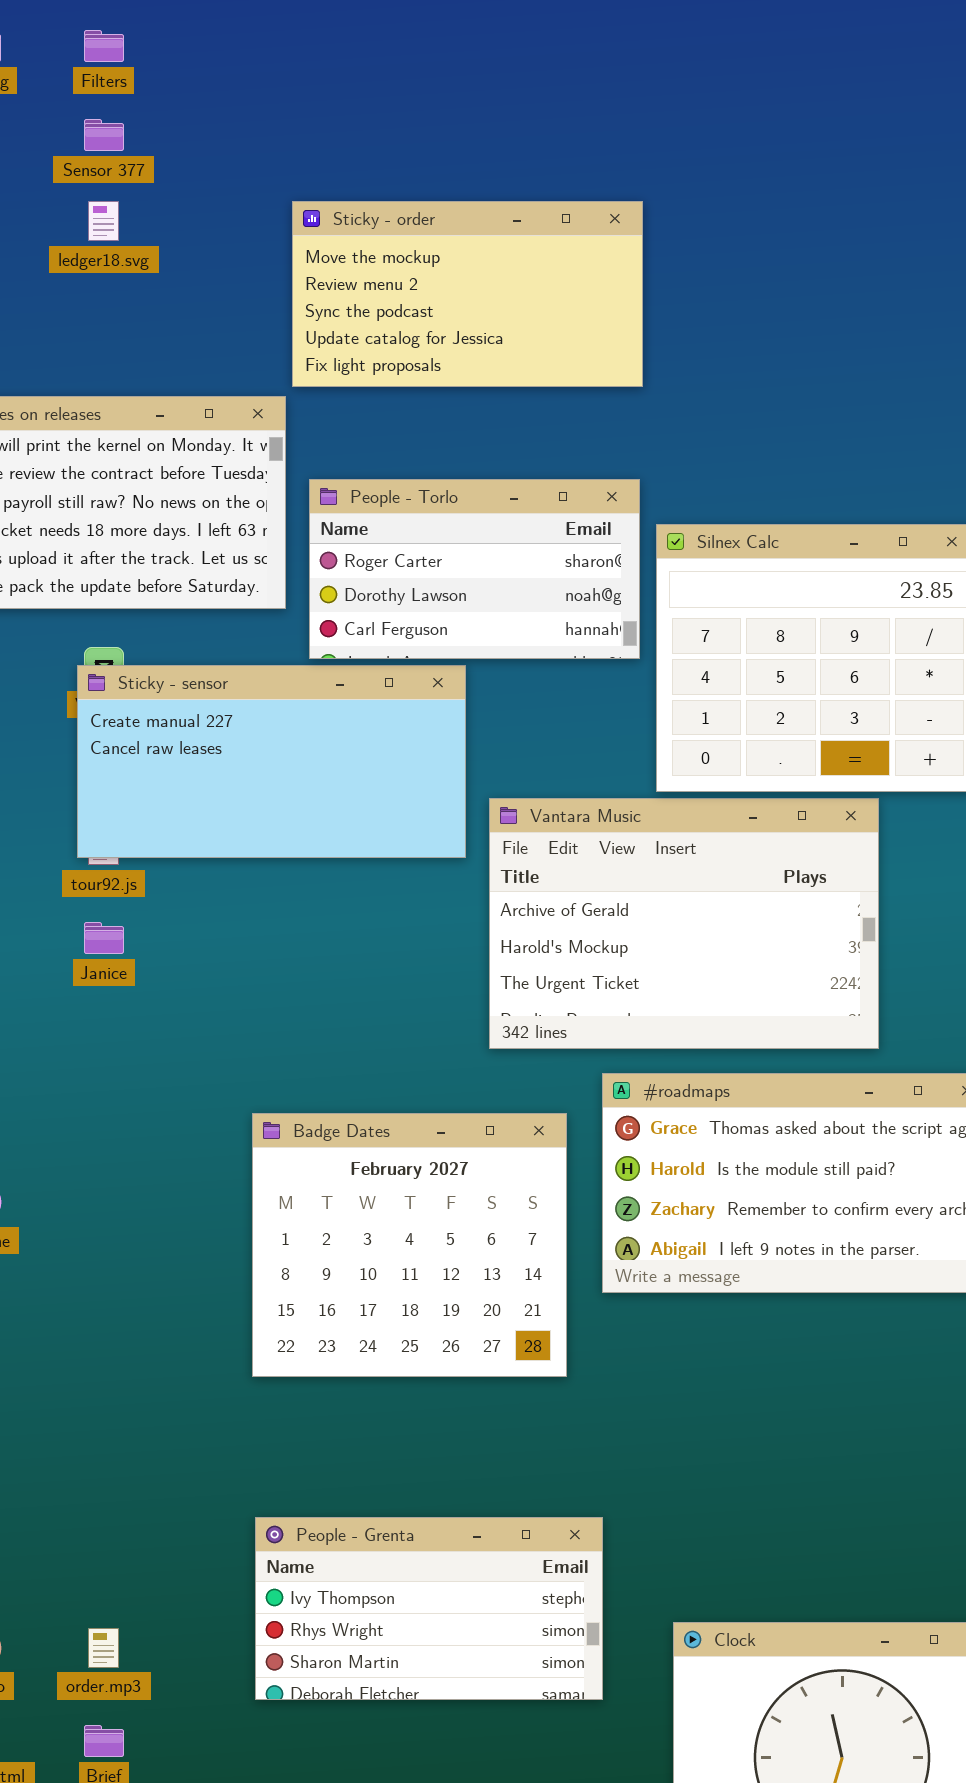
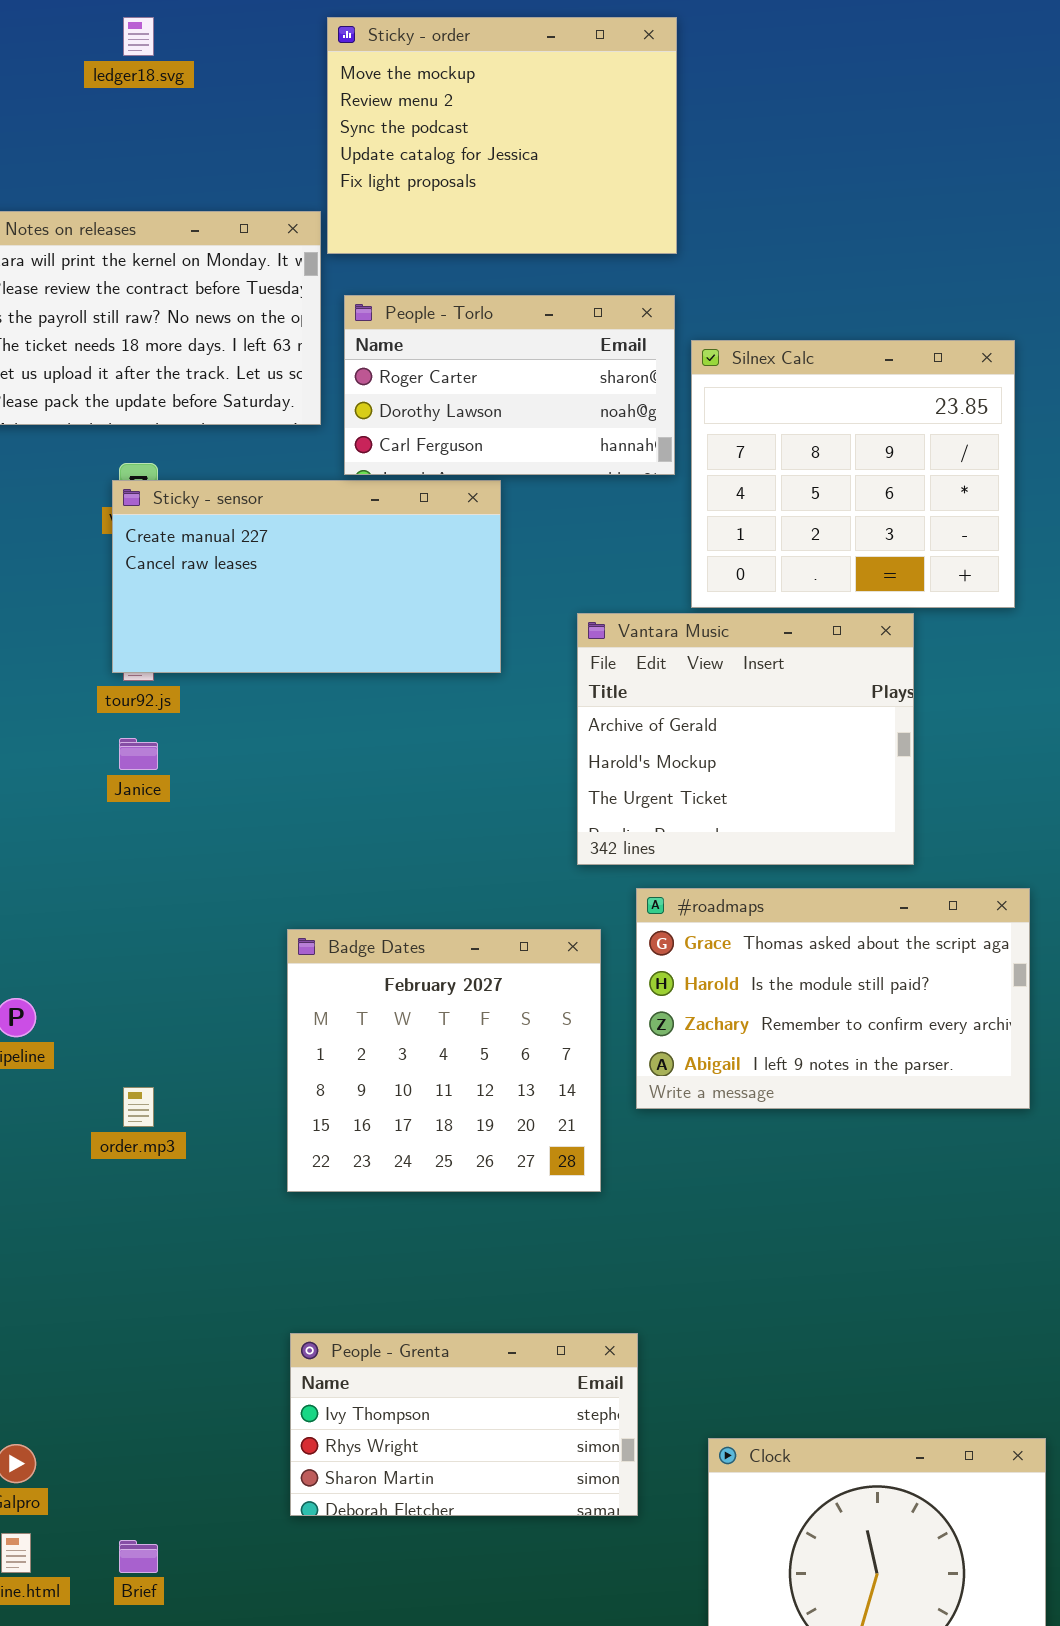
Sticky - order: [292,201,643,387] -> [327,17,677,254], resized
Vantara Music: [489,798,879,1049] -> [577,613,914,865], resized
order.mp3: [88,1628,119,1668] -> [123,1087,154,1127], moved

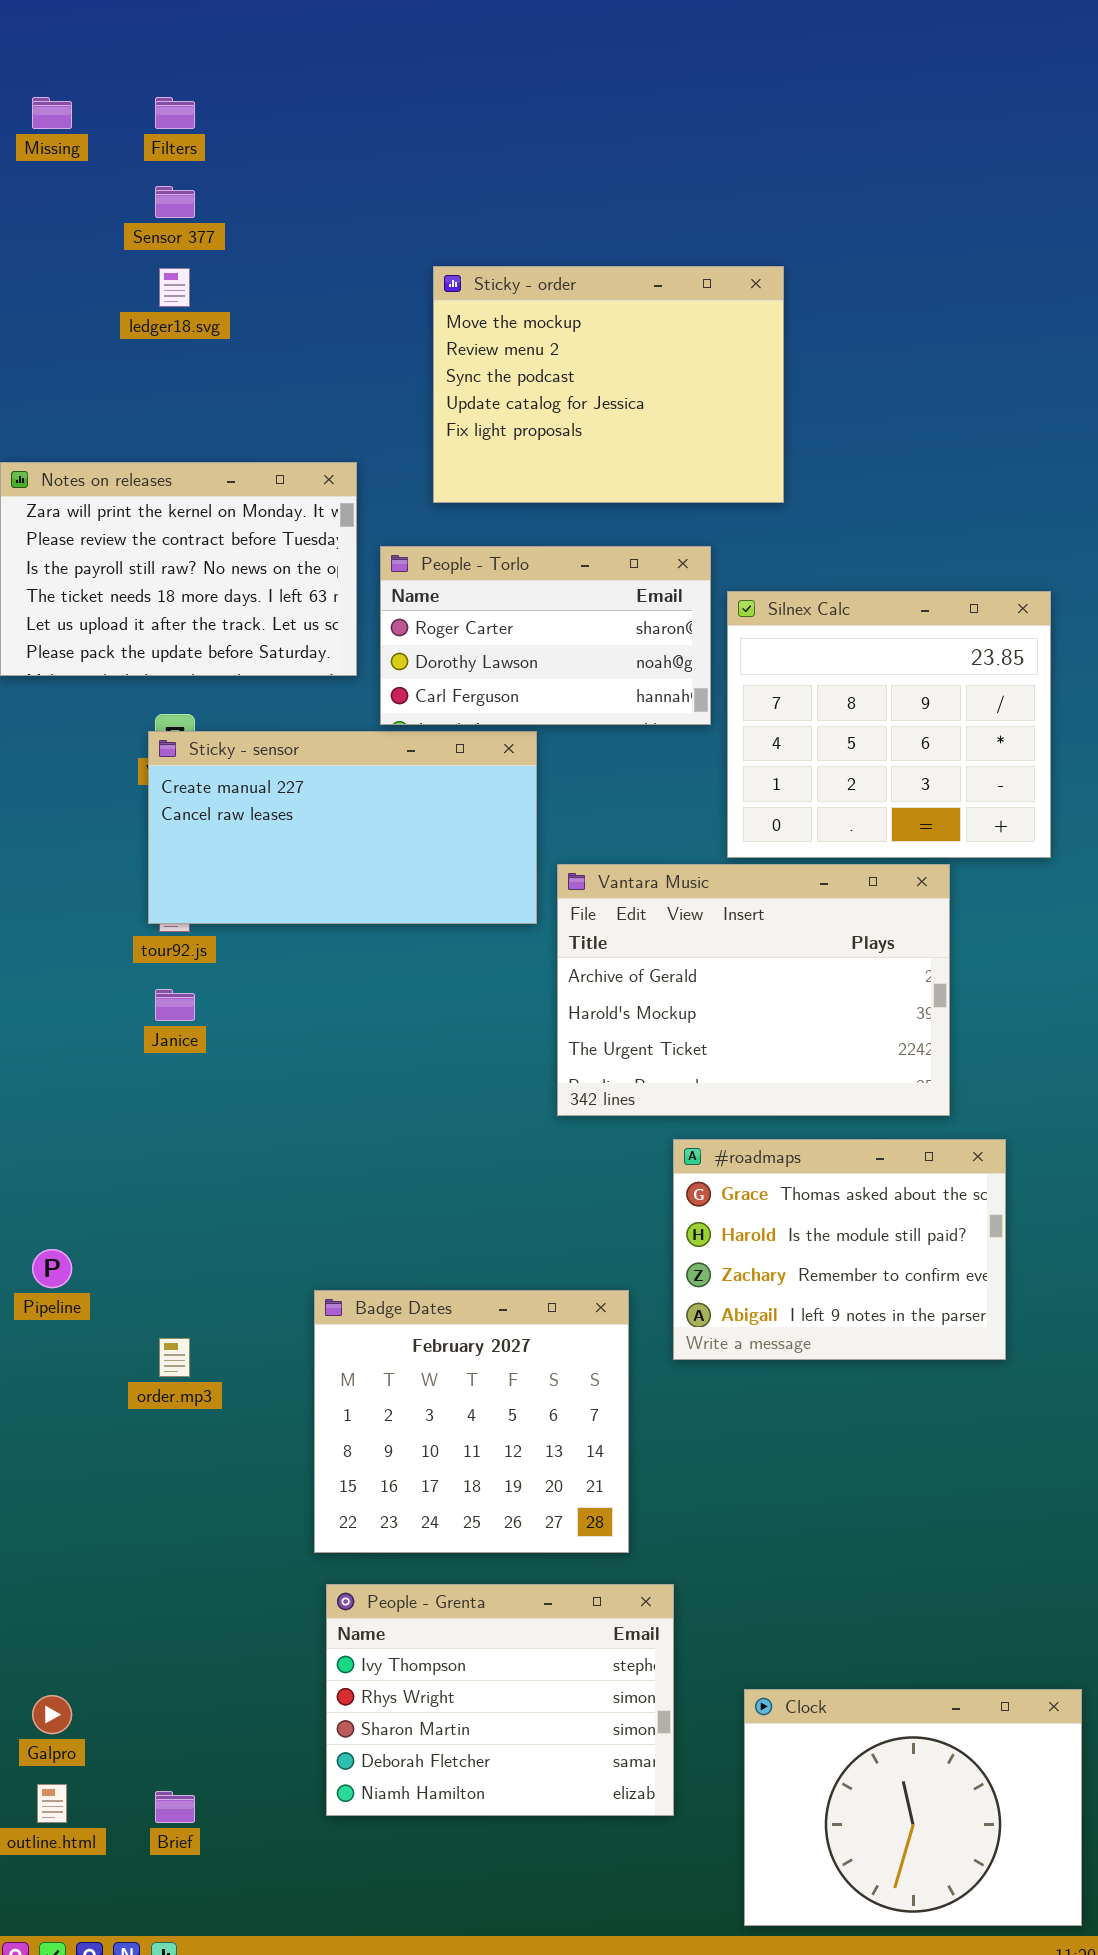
Sticky - order: [327,17,677,254] -> [433,266,784,503], moved
Vantara Music: [577,613,914,865] -> [557,864,950,1116], resized
#roadmaps: [636,888,1030,1109] -> [673,1139,1006,1360], resized
Badge Dates: [287,929,601,1192] -> [314,1290,629,1553], moved
People - Grenta: [290,1333,638,1516] -> [326,1584,674,1816], resized

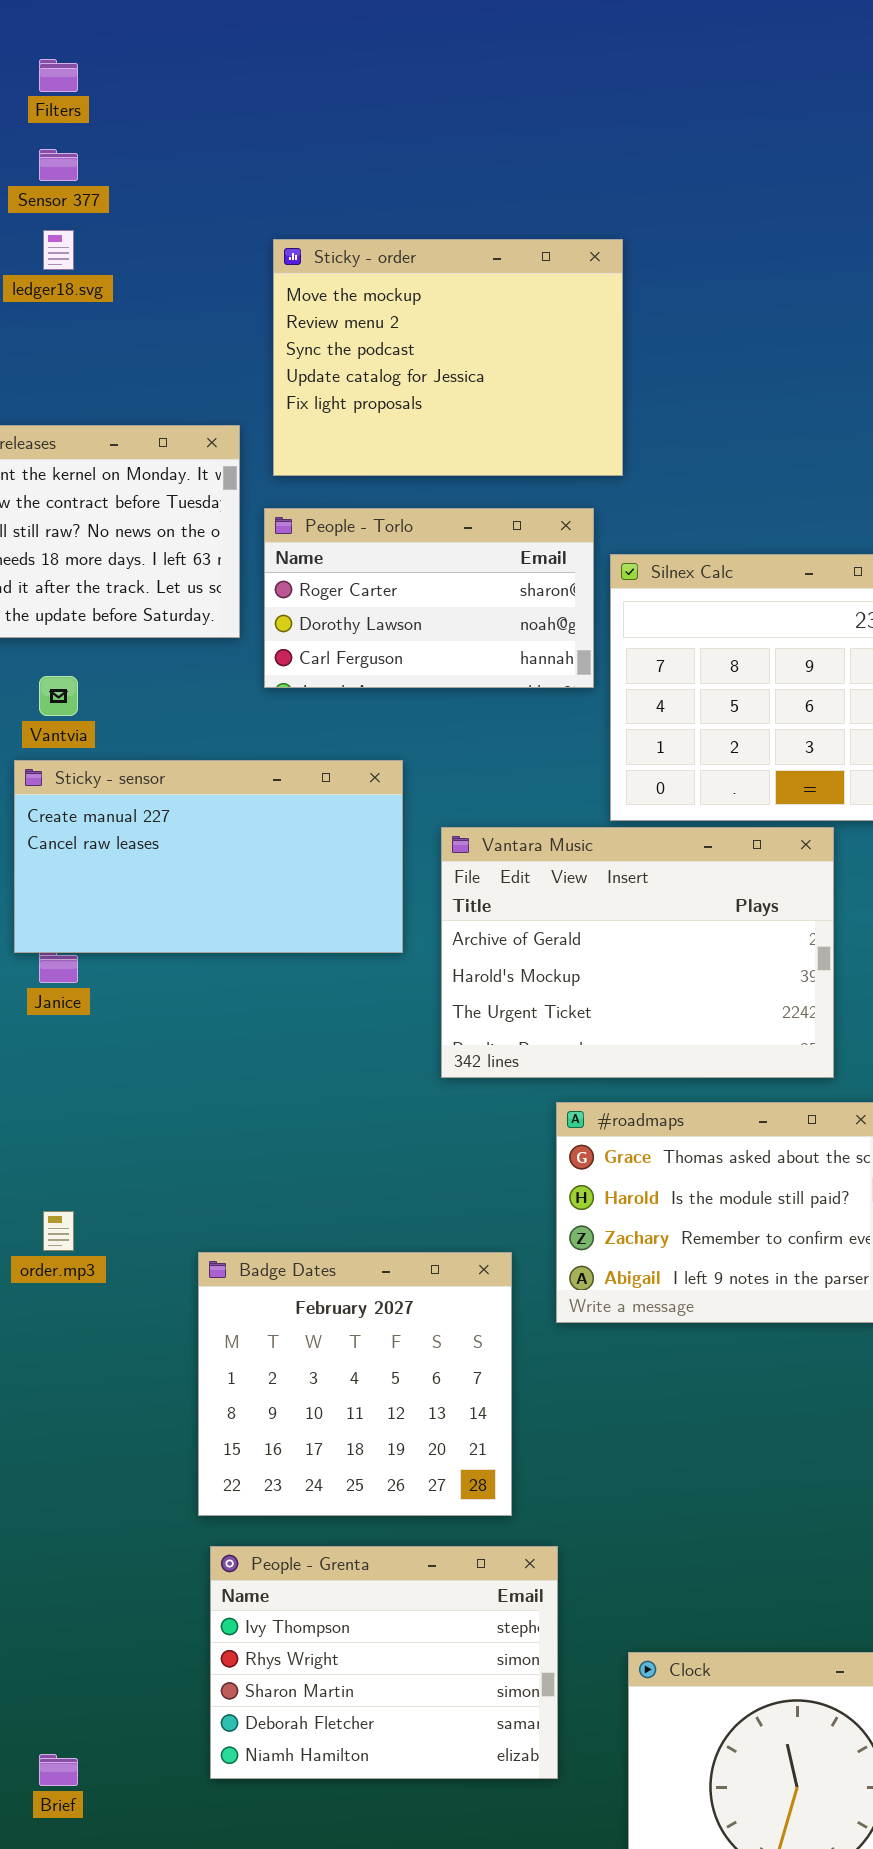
Sticky - order: [433,266,784,503] -> [273,239,623,476], moved
Sticky - sensor: [148,731,537,924] -> [14,760,403,953], moved
order.mp3: [159,1338,190,1377] -> [43,1211,74,1251], moved

